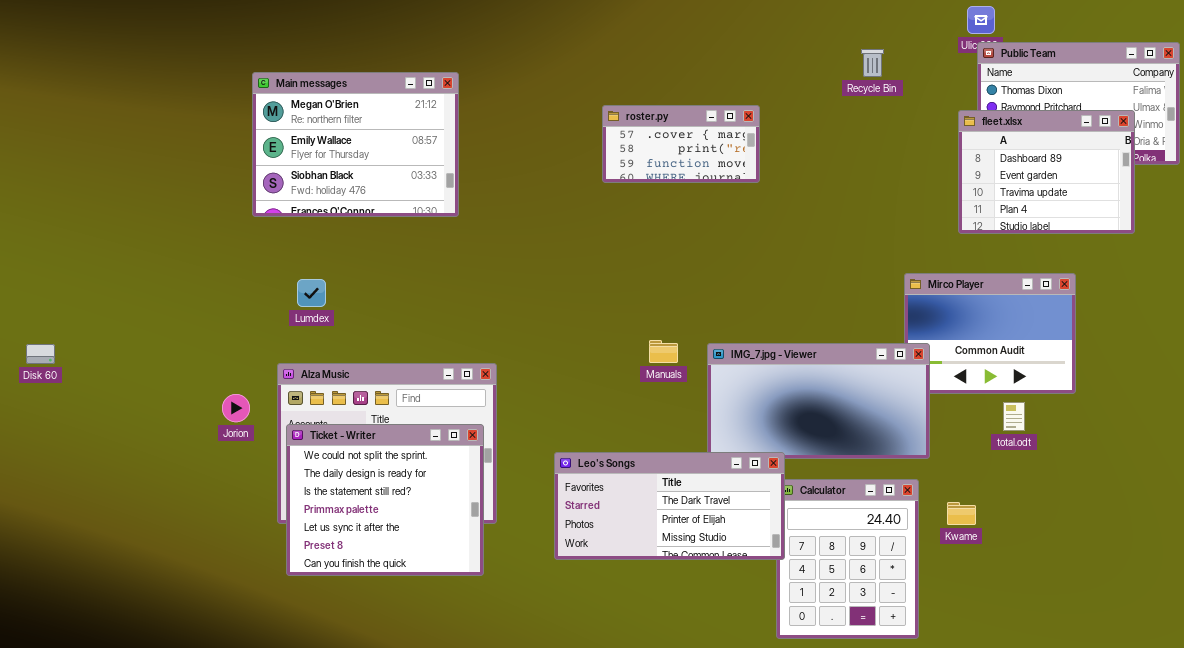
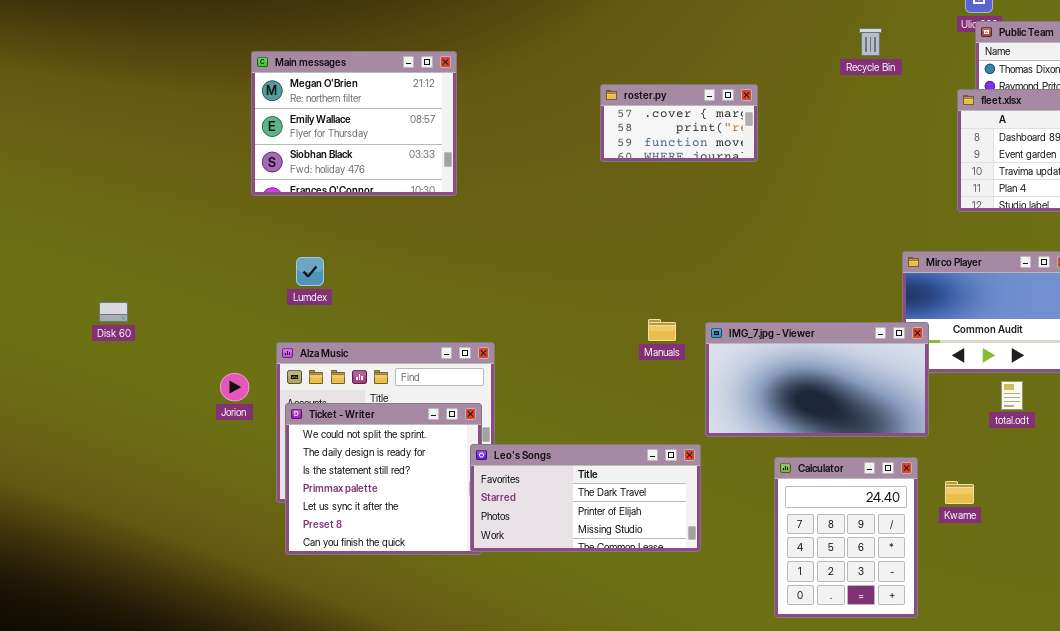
Disk 60: [26,344,55,364] -> [99,302,128,322], moved
Leo's Songs: [554,452,785,560] -> [470,444,701,552], moved

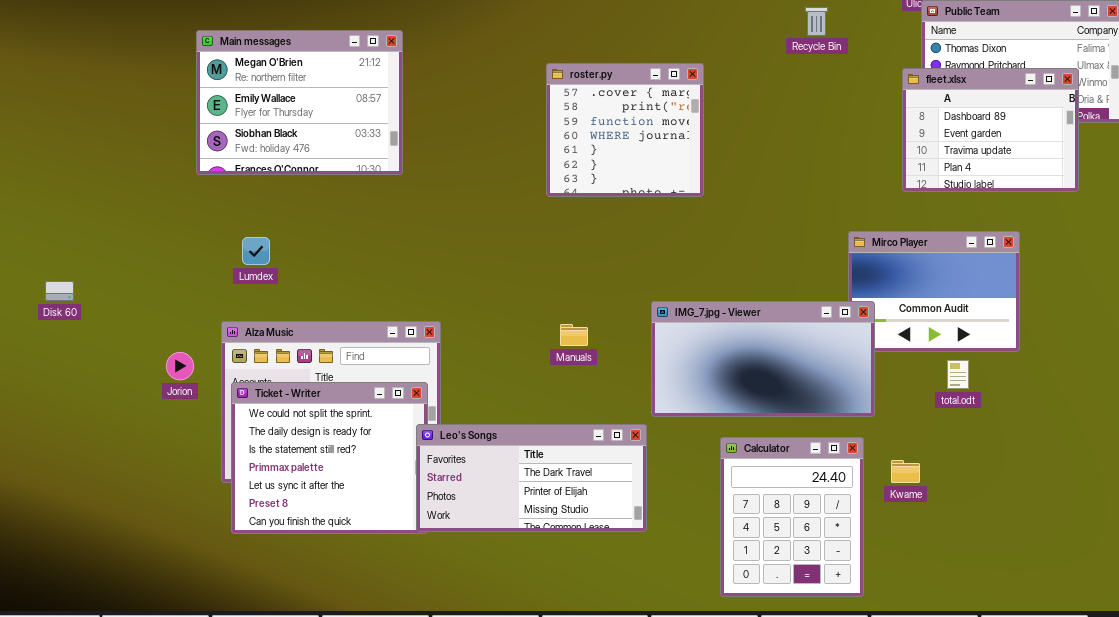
roster.py: [600,84,758,162] -> [546,63,704,197], resized
Manuals: [648,319,676,341] -> [560,324,588,346], moved

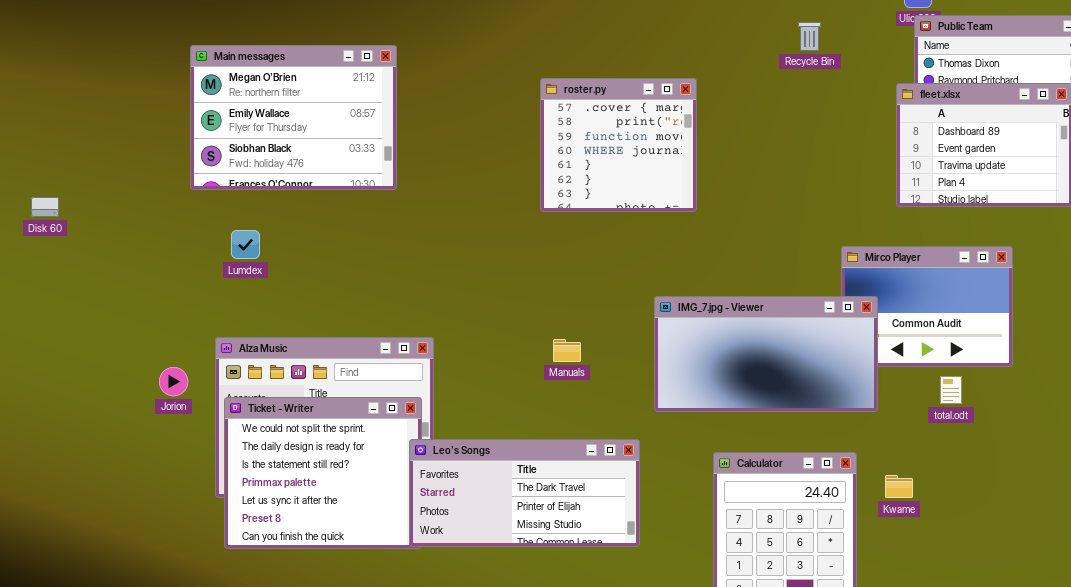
Lumdex: [242,237,270,265] -> [231,230,260,259], moved
Disk 60: [45,281,74,301] -> [31,197,59,217], moved
IMG_7.jpg - Viewer: [651,301,875,417] -> [654,296,878,412], moved

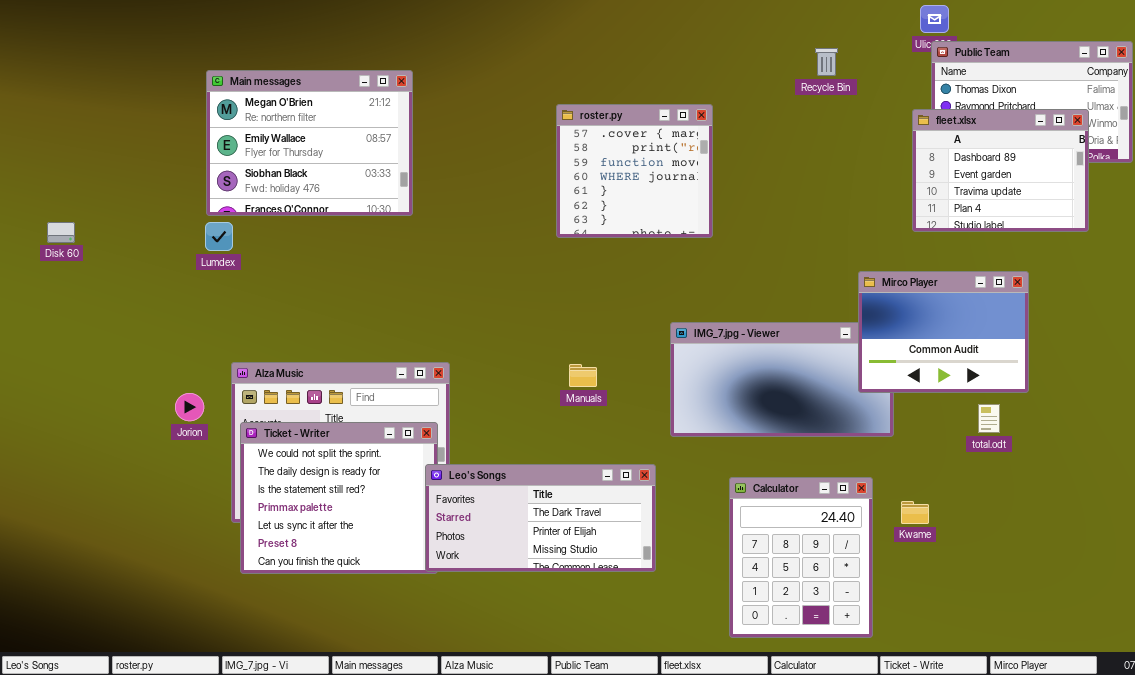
Lumdex: [231,230,260,259] -> [205,222,233,251], moved
Mirco Player: [841,246,1013,367] -> [858,271,1029,393], raised
total.odt: [940,376,962,404] -> [978,404,1000,433], moved

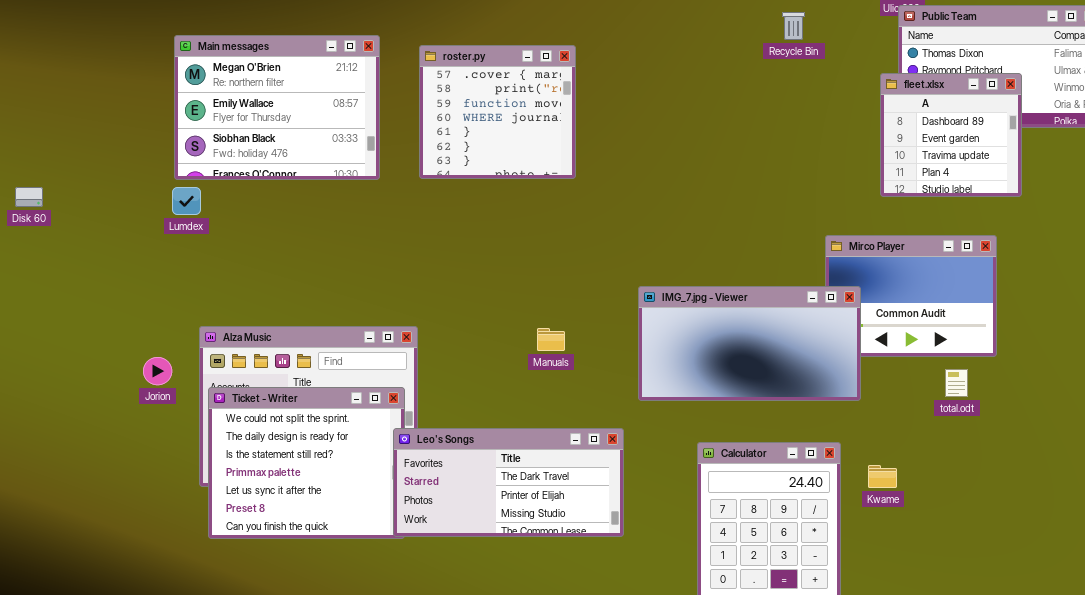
roster.py: [556,104,713,238] -> [419,45,576,179], moved
fleet.xlsx: [912,109,1089,232] -> [880,73,1022,197], resized
IMG_7.jpg - Viewer: [670,322,894,437] -> [638,286,861,401], raised

